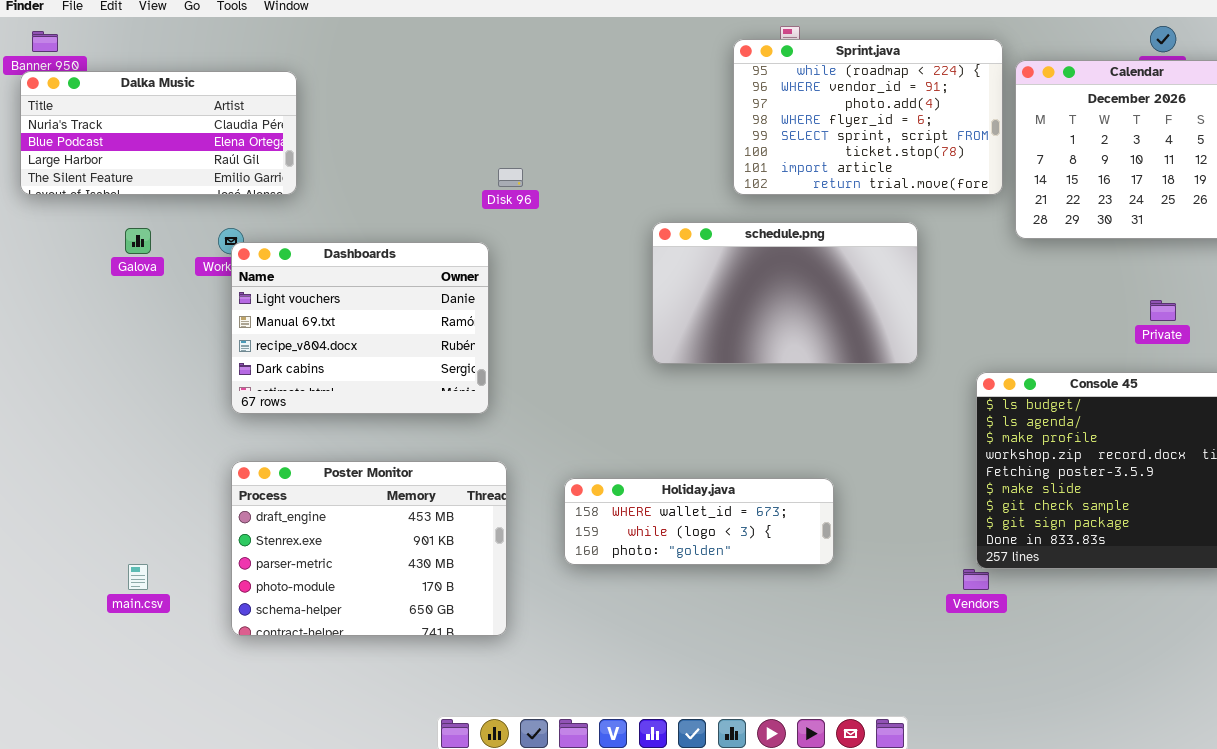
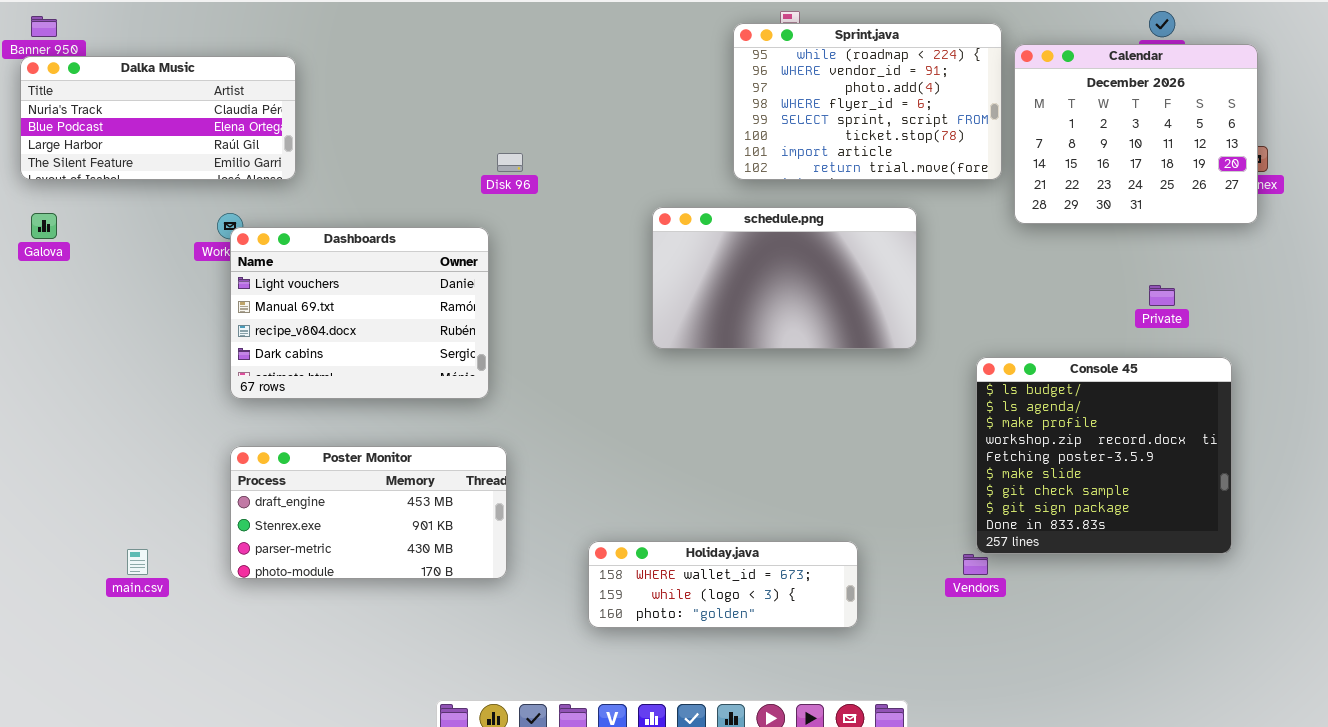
Galova: [125,228,151,254] -> [31,213,57,239], moved
Poster Monitor: [231,461,507,636] -> [230,446,507,579], resized
Holiday.java: [564,478,834,565] -> [588,541,858,628], moved

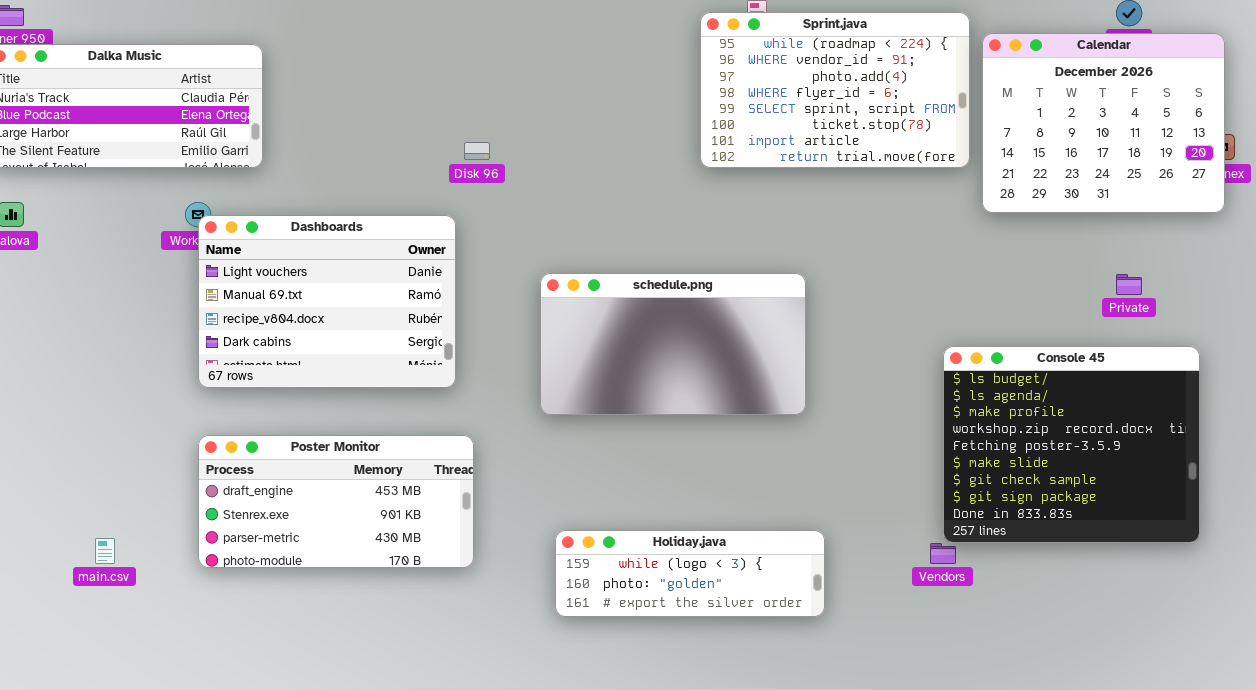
schedule.png: [652,207,917,349] -> [540,273,806,415], moved
Holiday.java: [588,541,858,628] -> [555,530,825,617], scrolled down 1 row

